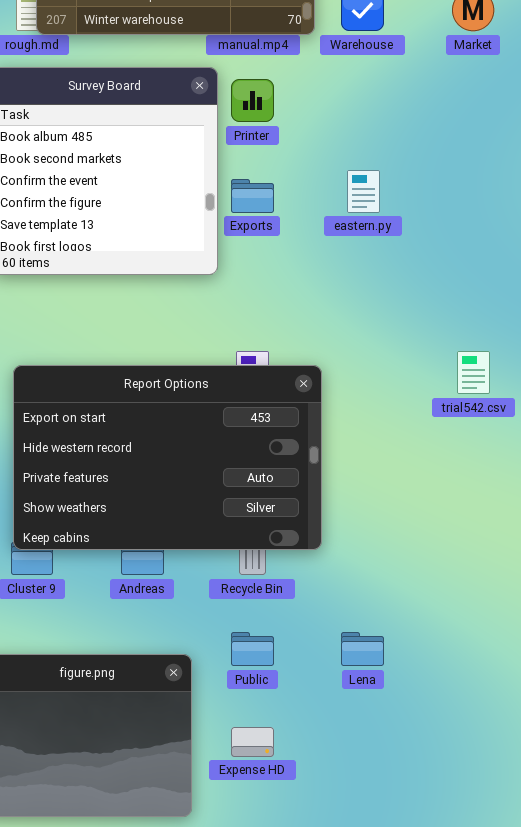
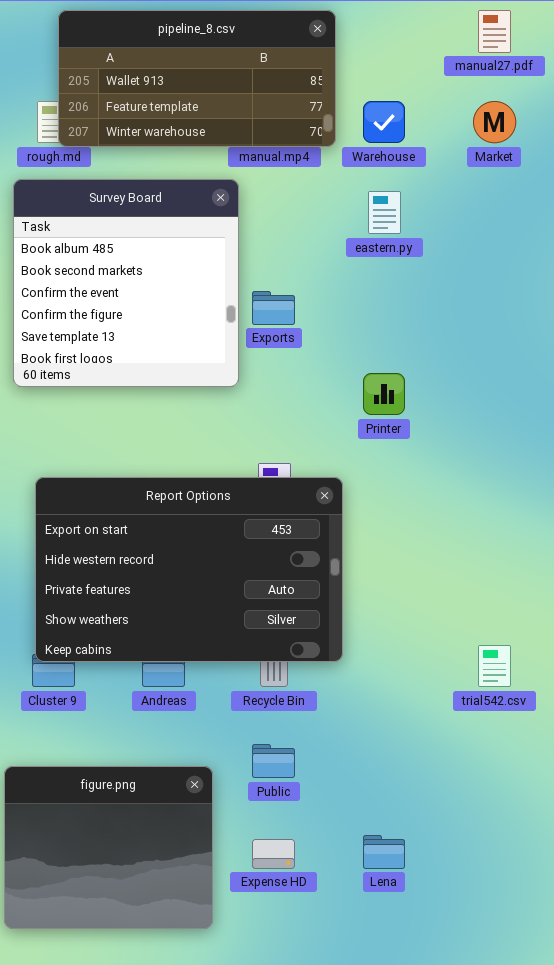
Printer: [231,79,274,122] -> [363,373,405,415], moved
eastern.py: [347,170,380,213] -> [368,191,401,234], moved
trial542.csv: [457,351,490,394] -> [478,645,511,687], moved
Lena: [341,632,384,666] -> [363,835,405,869], moved

